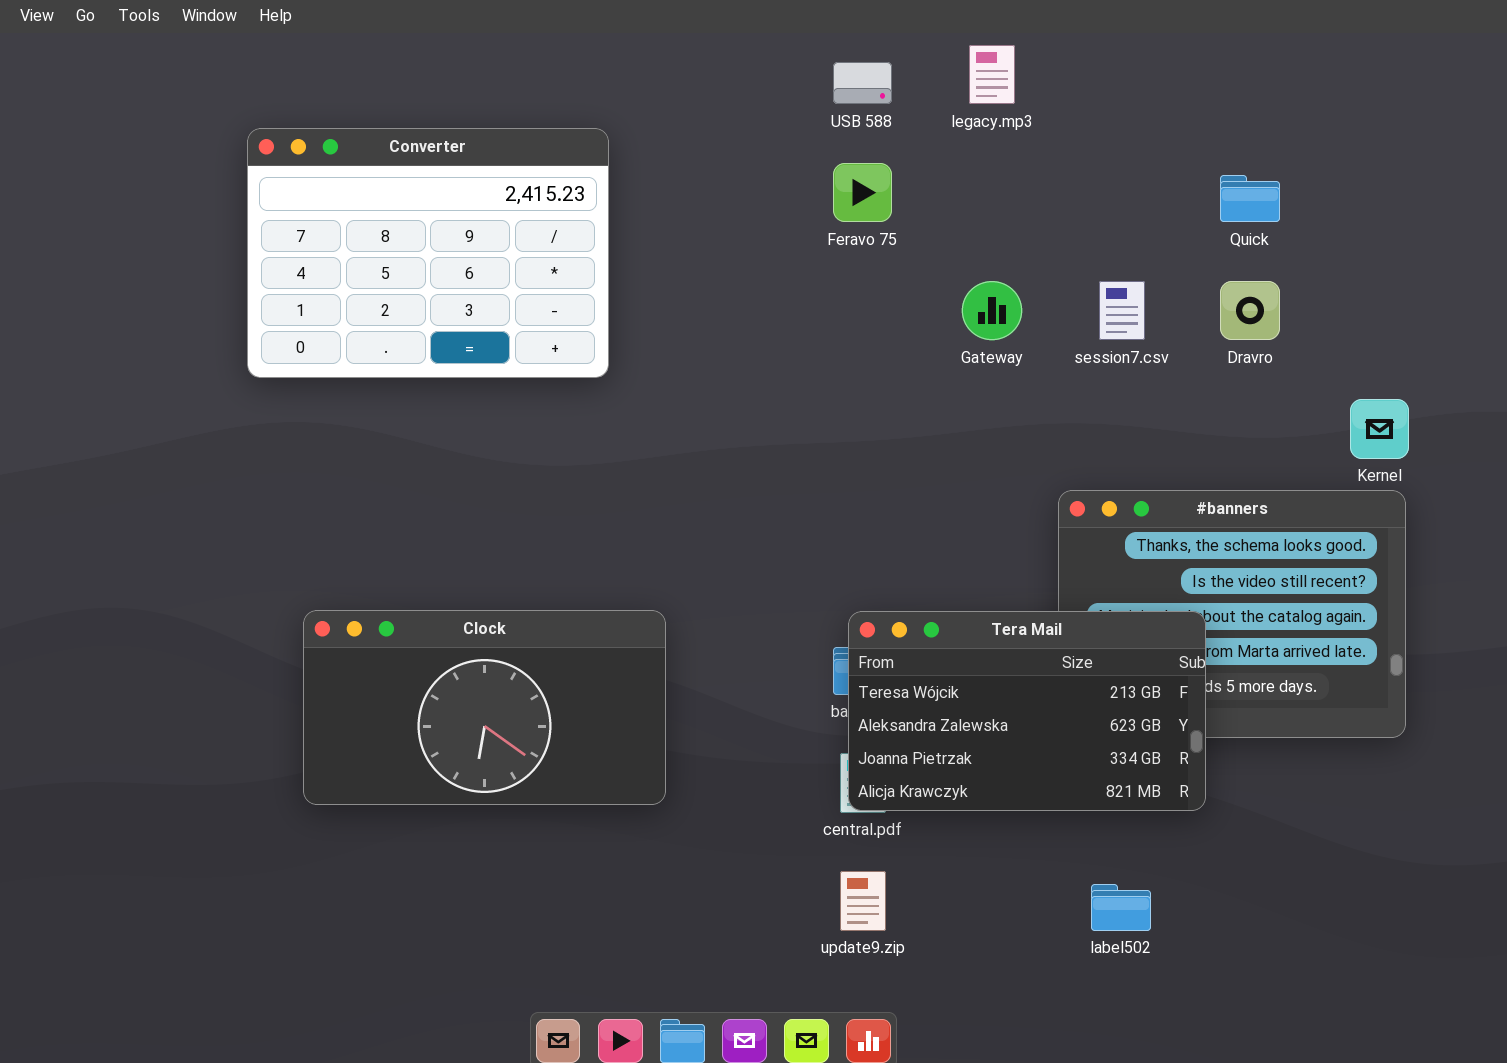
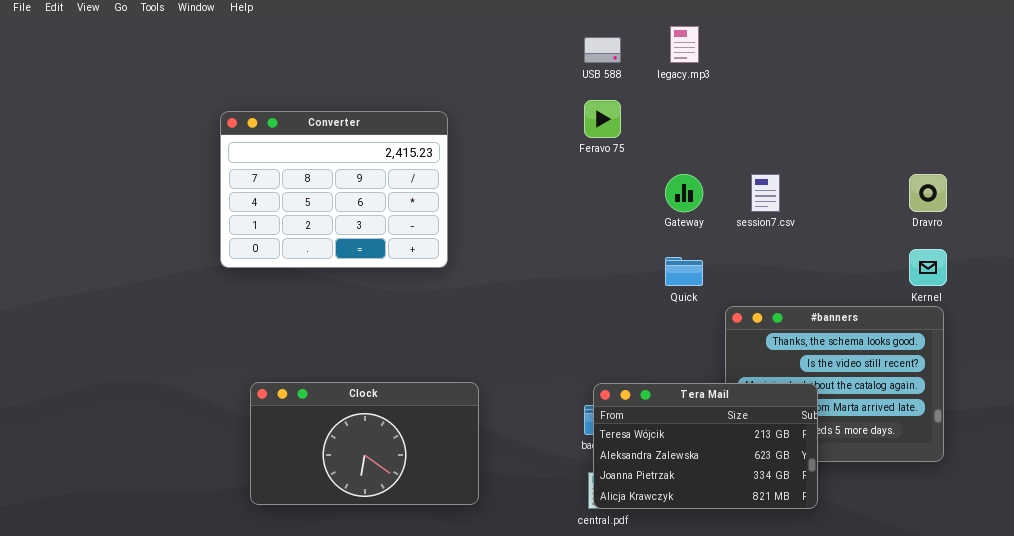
Converter: [247,128,609,378] -> [220,111,448,268], moved
Quick: [1220,175,1280,222] -> [665,257,703,286], moved
Dravro: [1220,281,1280,340] -> [909,174,947,212], moved

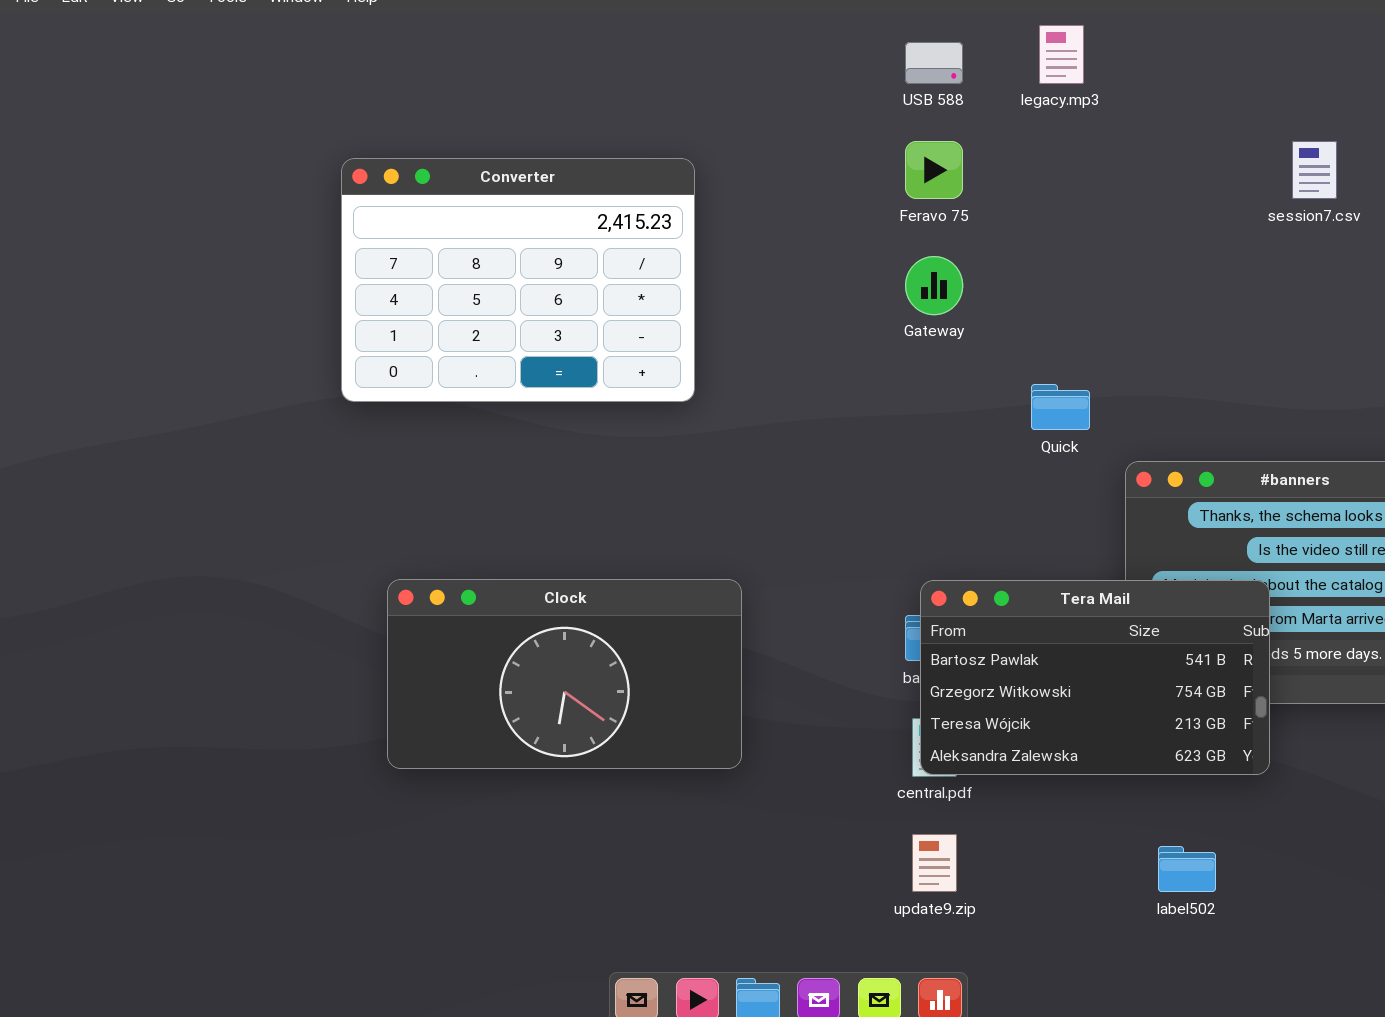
Gateway: [665,174,703,212] -> [905,256,963,315], moved
session7.csv: [751,174,780,212] -> [1292,141,1337,199], moved
Tera Mail: [593,383,818,509] -> [920,580,1270,775], scrolled up 2 rows

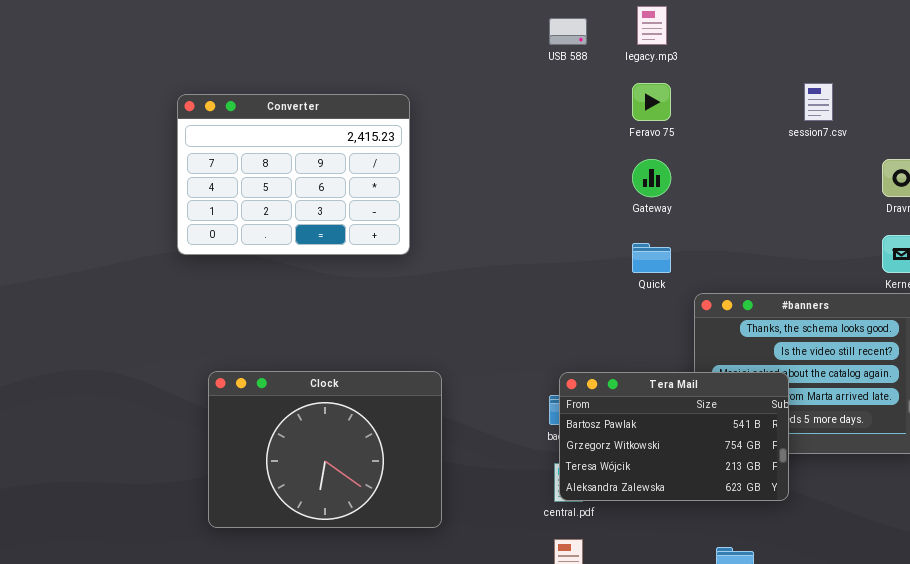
Feravo 75: [905,141,963,199] -> [632,83,671,121], moved
Gateway: [905,256,963,315] -> [632,159,671,197], moved
Clock: [387,579,742,769] -> [208,371,442,528], resized

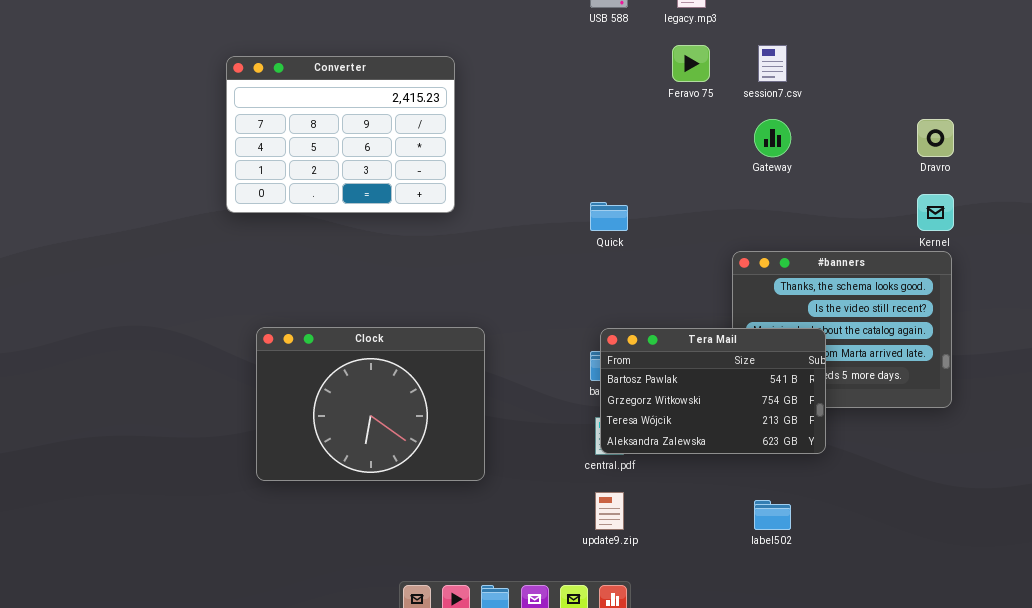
session7.csv: [804,83,833,121] -> [758,45,787,82], moved
Gateway: [632,159,671,197] -> [754,119,791,157], moved
Quick: [632,243,671,273] -> [590,202,628,231], moved

